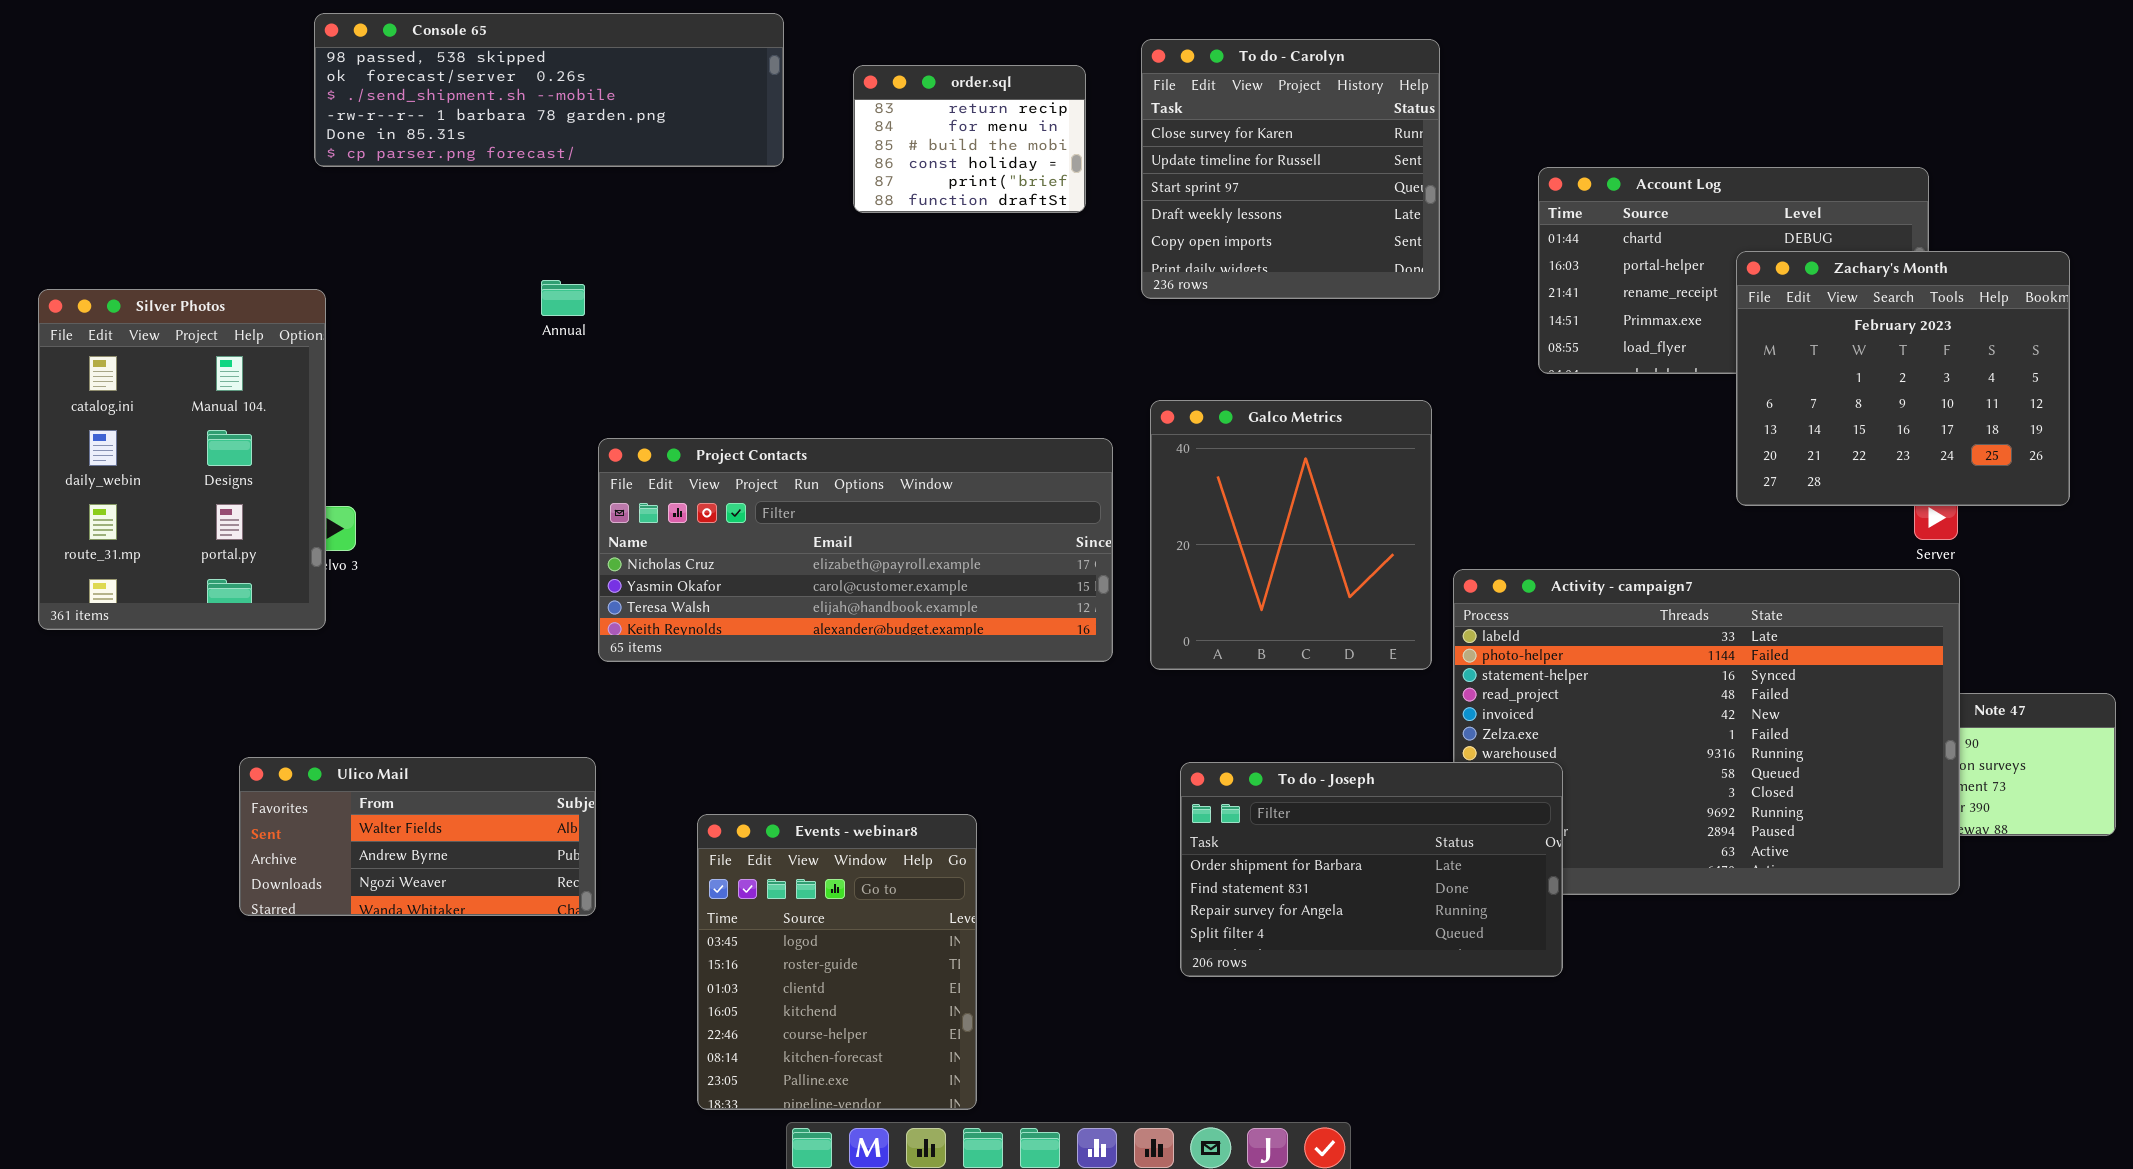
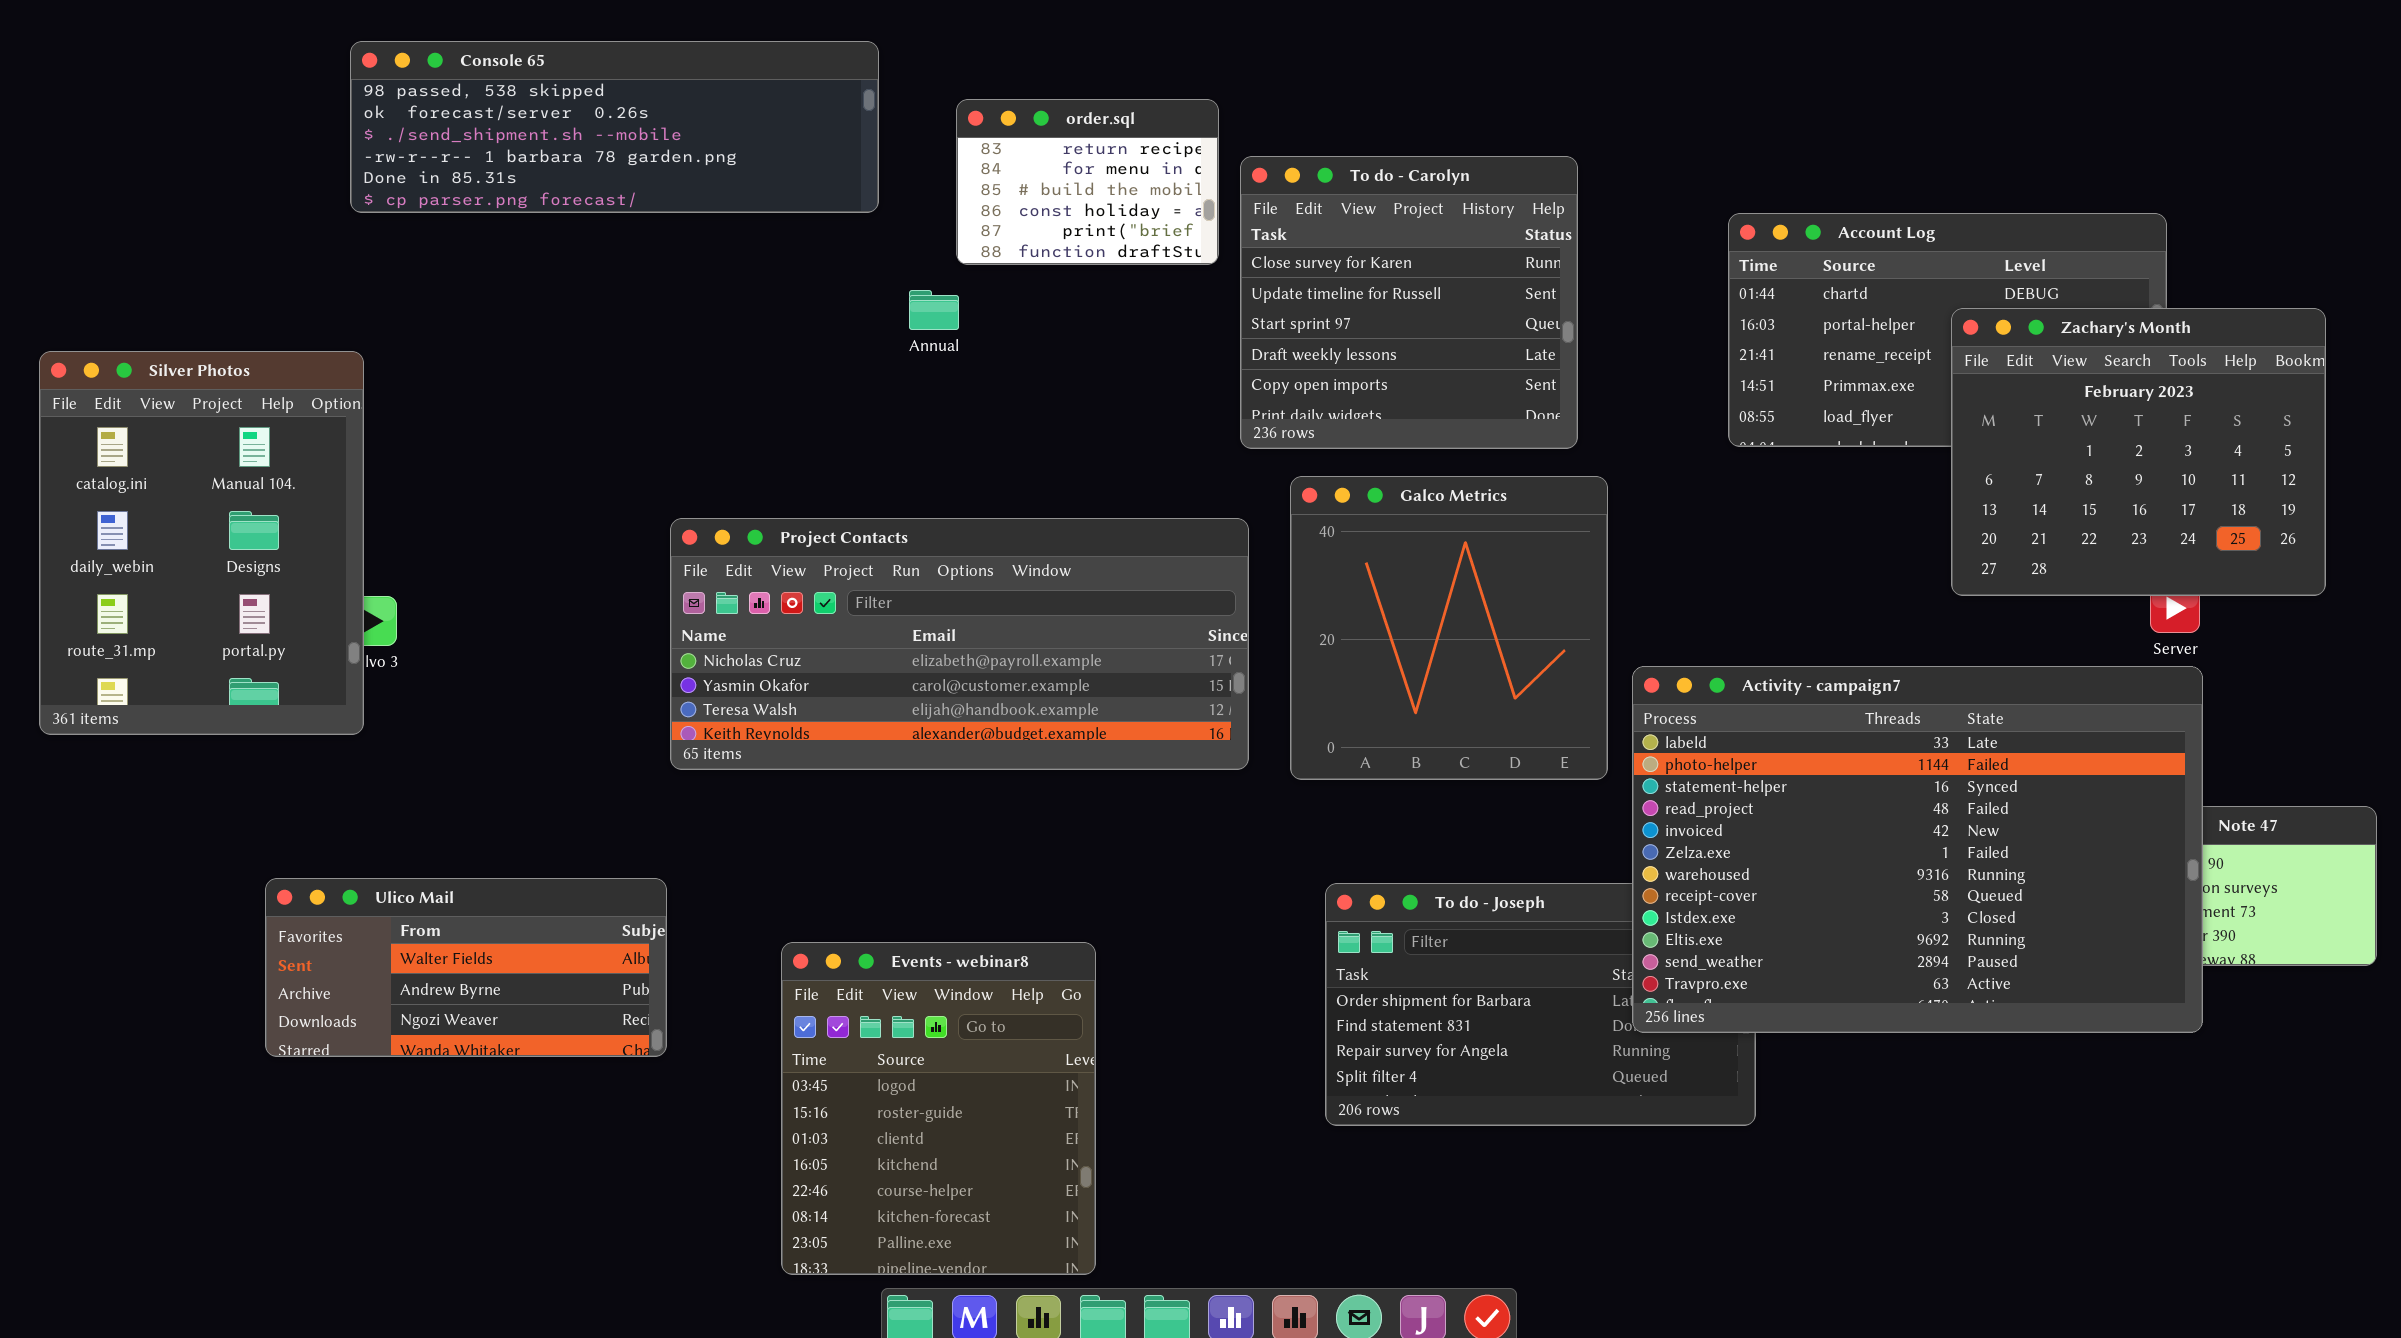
To do - Carolyn: [1141,39,1440,299] -> [1240,156,1578,449], moved
Annual: [541,280,585,316] -> [909,290,959,330], moved
Activity - campaign7: [1453,569,1960,895] -> [1632,666,2203,1033], raised

